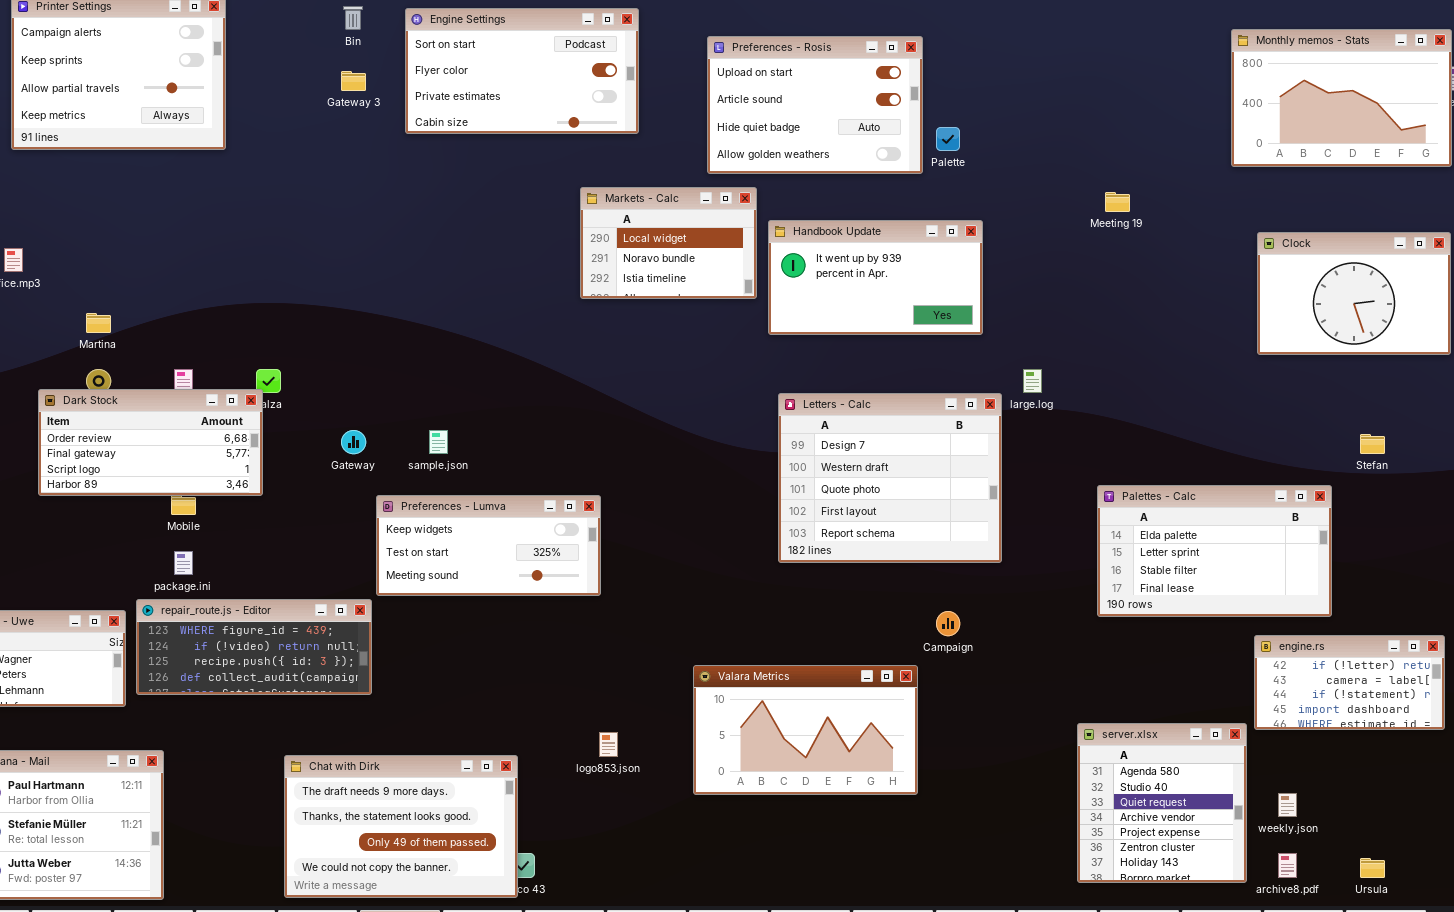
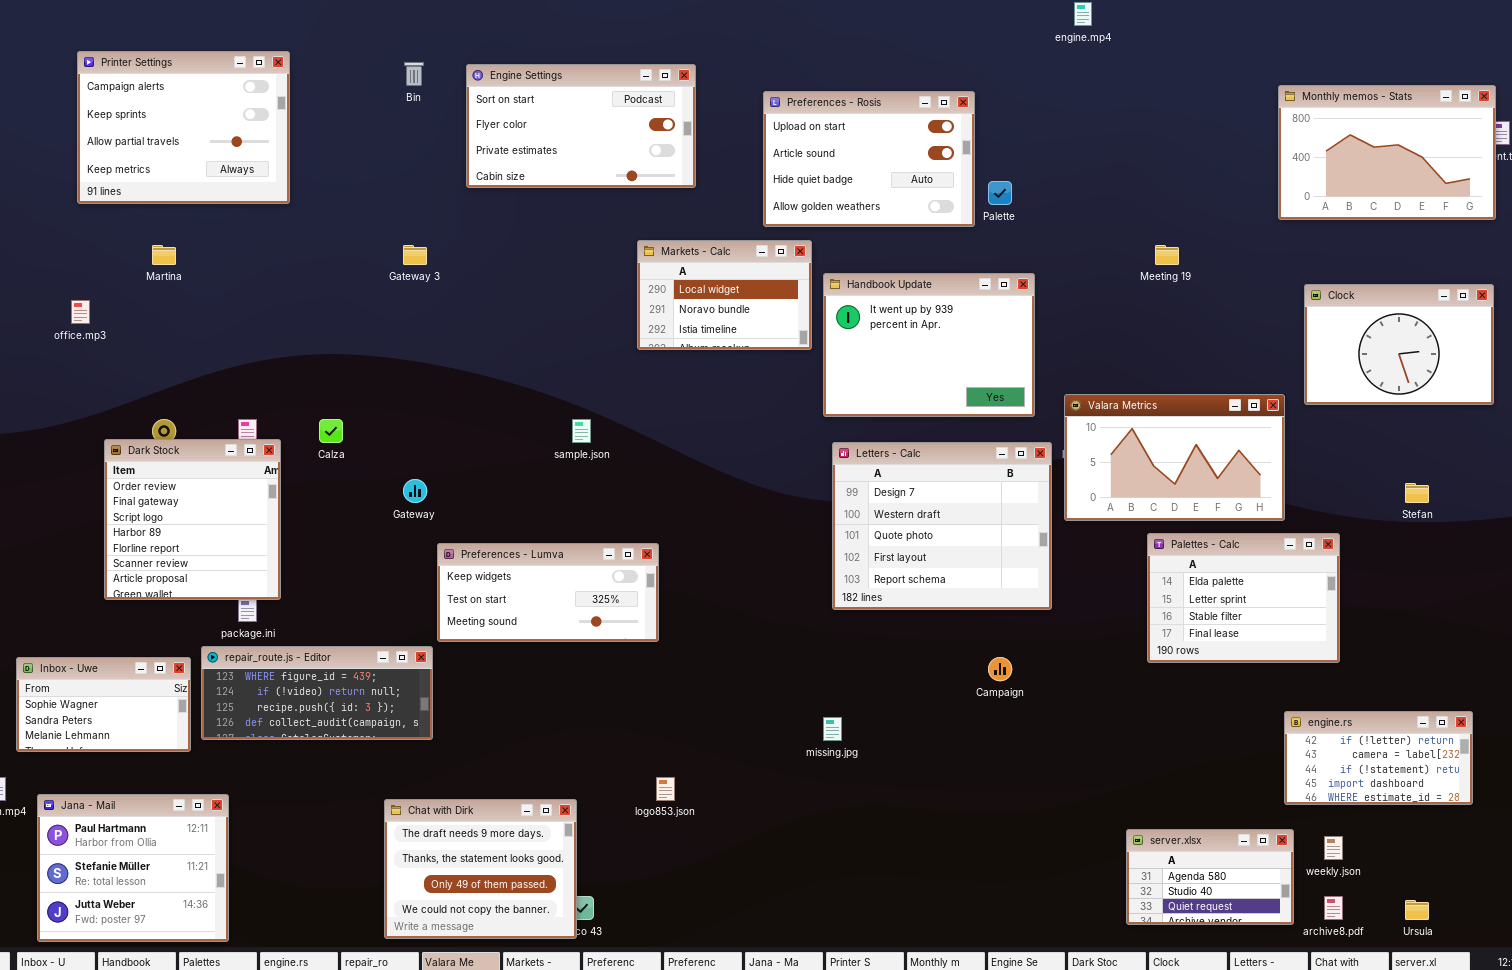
Gateway 3: [341,71,366,91] -> [403,245,427,265], moved
Handbook Update: [768,220,983,335] -> [823,273,1035,417], resized
Martina: [86,313,111,333] -> [152,245,176,265], moved
Dark Stock: [38,389,263,496] -> [104,439,281,600], resized
sample.json: [429,430,448,454] -> [572,419,591,443], moved
Palettes - Calc: [1097,485,1332,617] -> [1147,533,1340,663], resized
engine.rs: [1254,635,1445,730] -> [1284,711,1473,805], moved
Valara Metrics: [693,665,918,795] -> [1064,394,1285,521], moved
server.xlsx: [1077,723,1247,883] -> [1126,829,1294,925], resized
Chat with Dirk: [284,755,518,898] -> [384,799,577,939], resized

